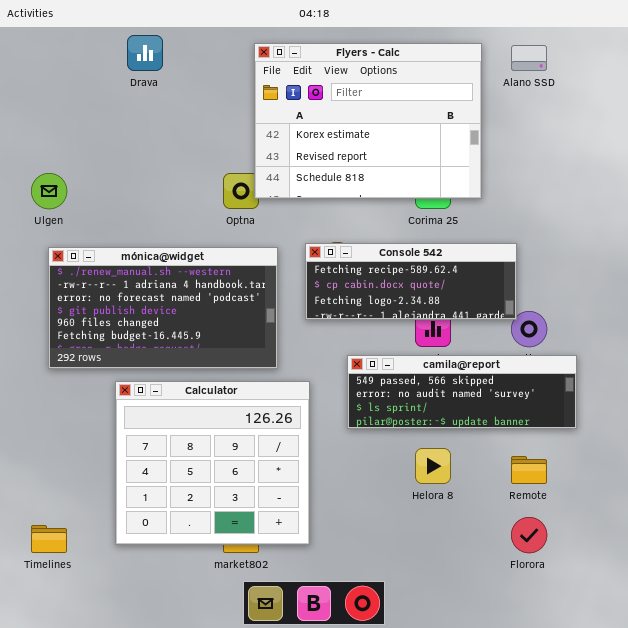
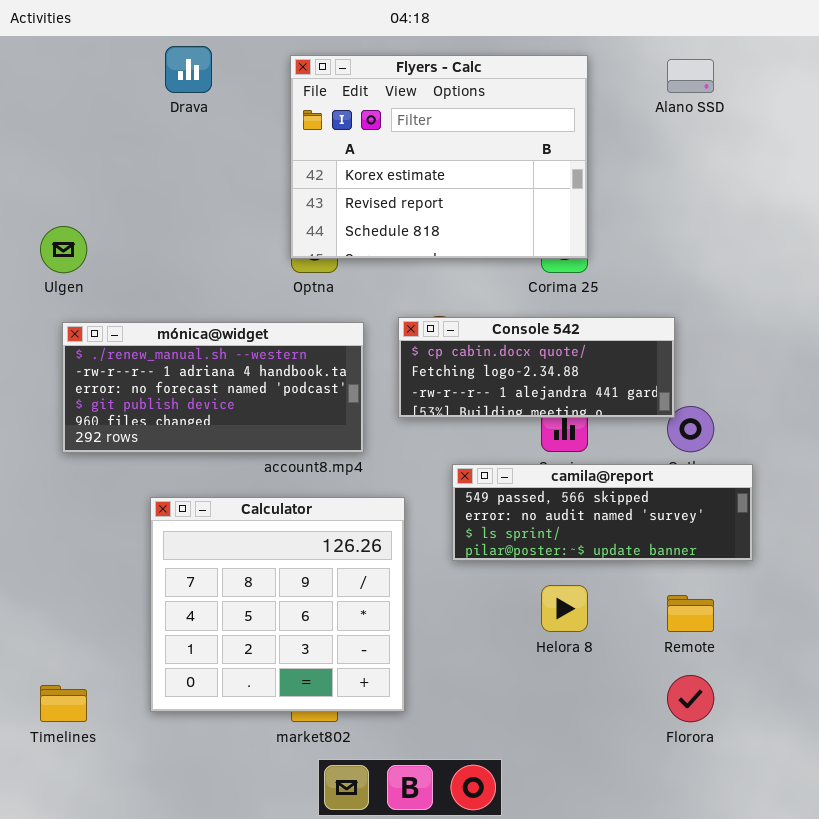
Flyers - Calc: [254,43,482,199] -> [290,55,588,259], moved
Console 542: [305,243,517,320] -> [398,317,675,418], scrolled down 1 row
mónica@widget: [48,247,278,369] -> [62,322,364,453], resized

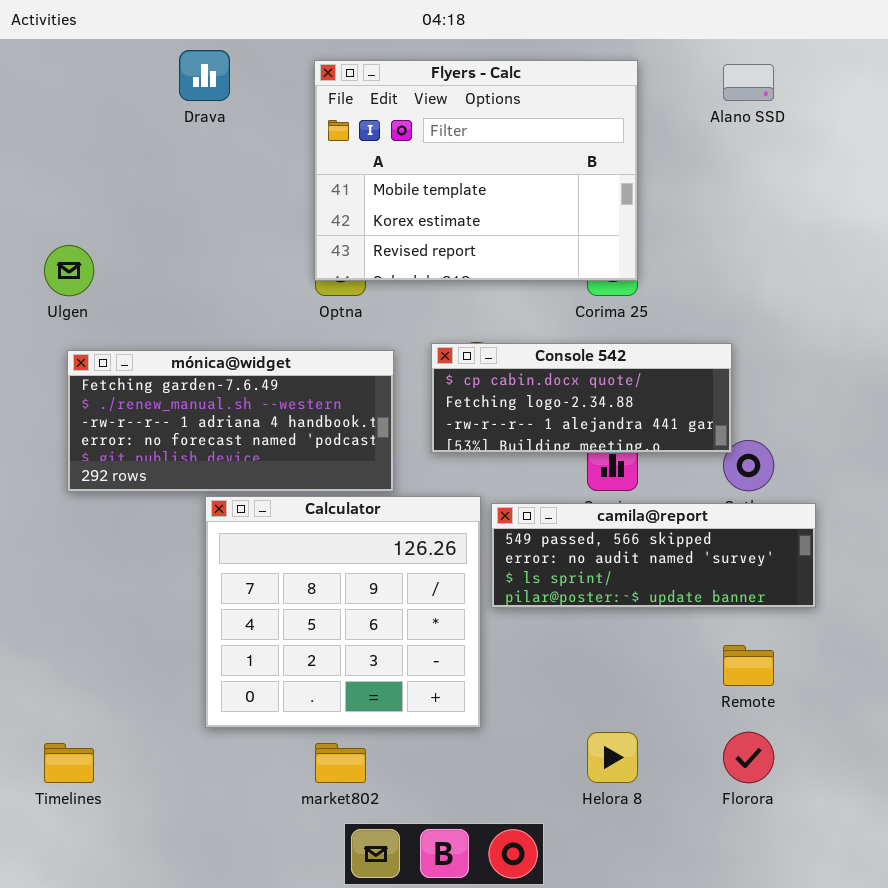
Flyers - Calc: [290,55,588,259] -> [314,60,638,281], scrolled up 1 row
mónica@widget: [62,322,364,453] -> [67,350,394,492], scrolled up 1 row
Calculator: [150,497,405,712] -> [205,496,481,728], moved
Helora 8: [541,585,588,632] -> [587,732,638,783], moved

